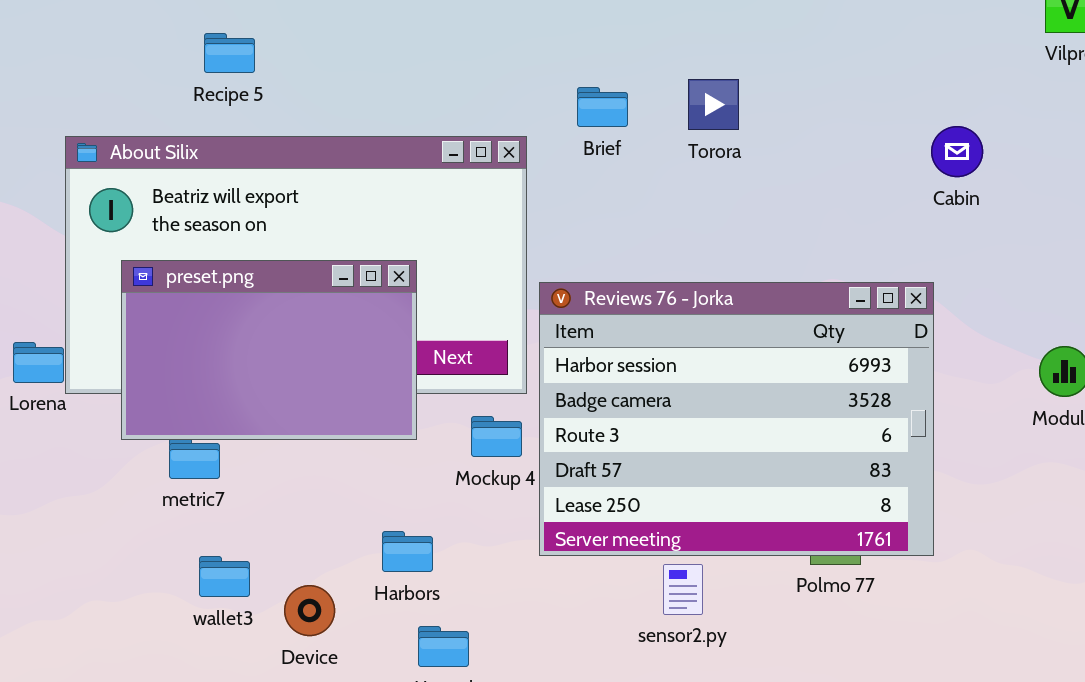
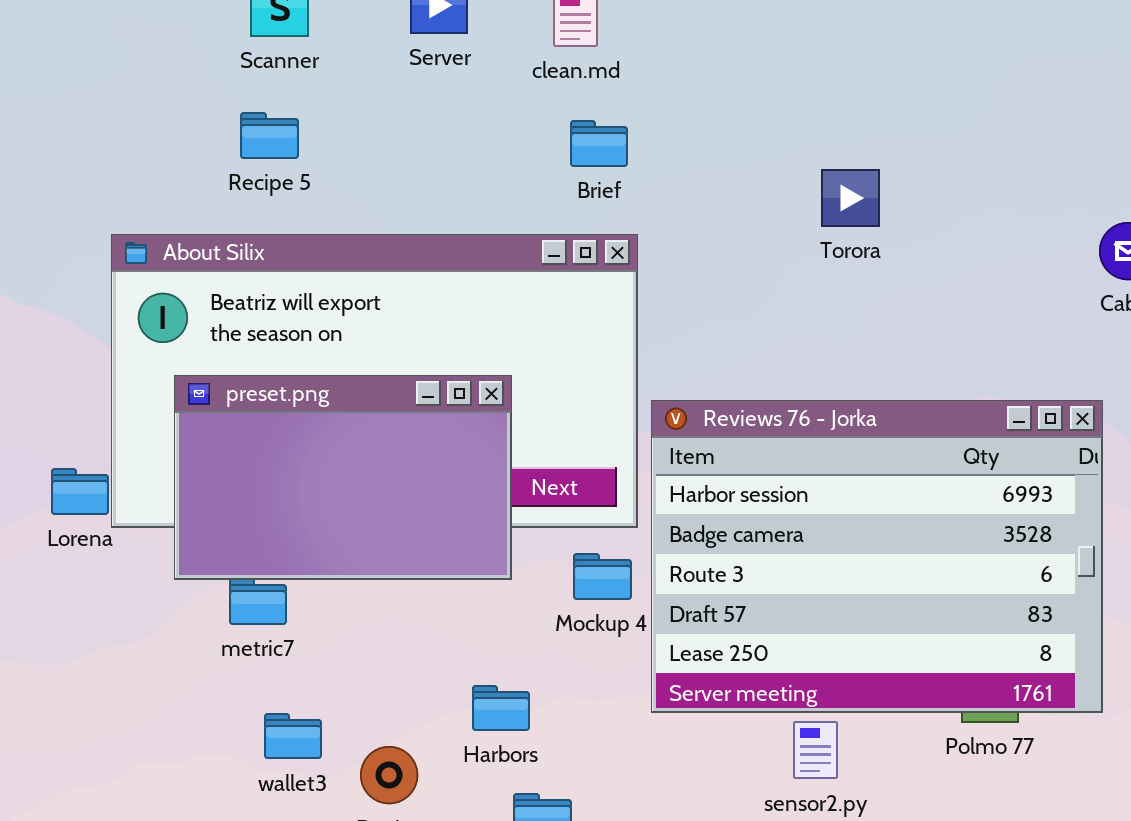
Recipe 5: [204,33,255,73] -> [240,112,299,159], moved
Brief: [577,87,628,127] -> [570,120,628,167], moved

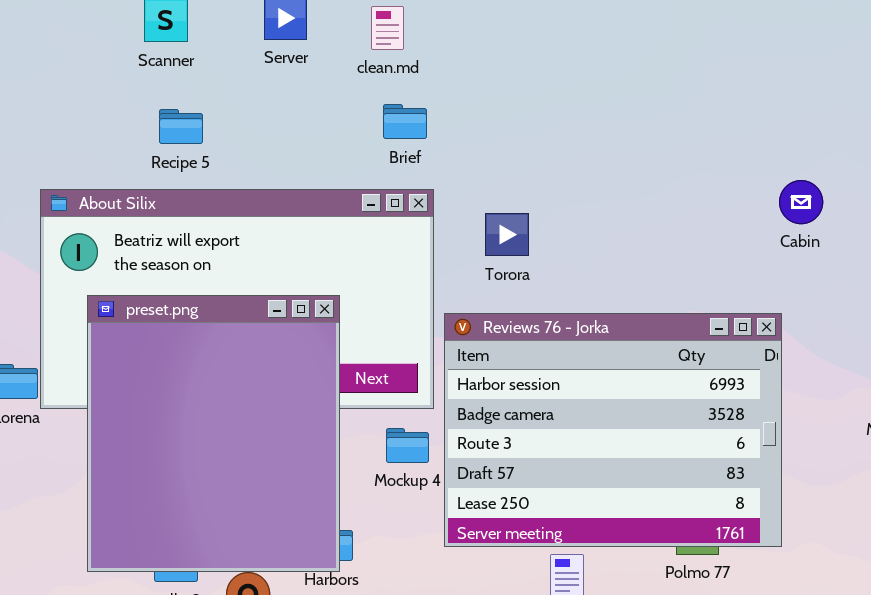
Recipe 5: [240,112,299,159] -> [159,109,203,144], moved
Torora: [821,169,880,227] -> [485,213,529,256], moved
preset.png: [174,375,512,580] -> [87,295,340,572], resized

